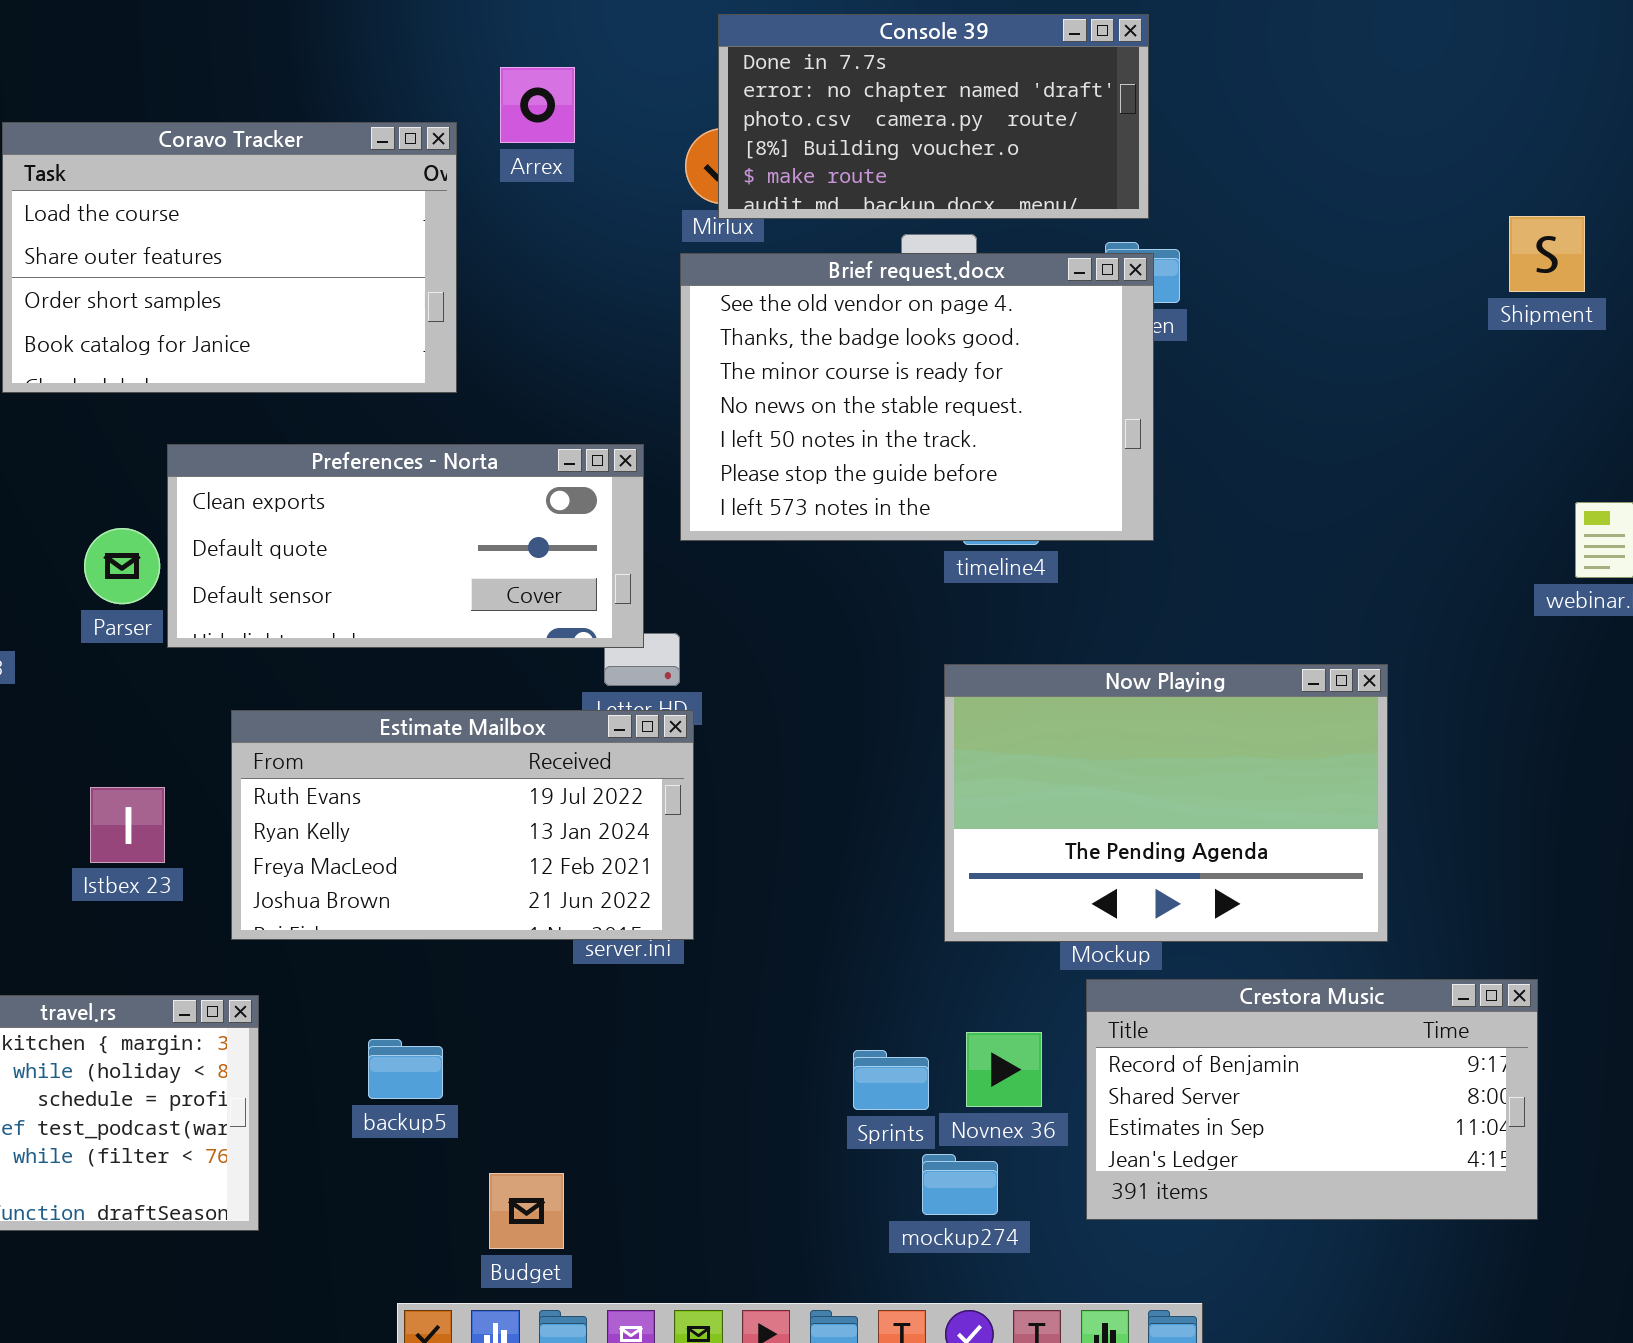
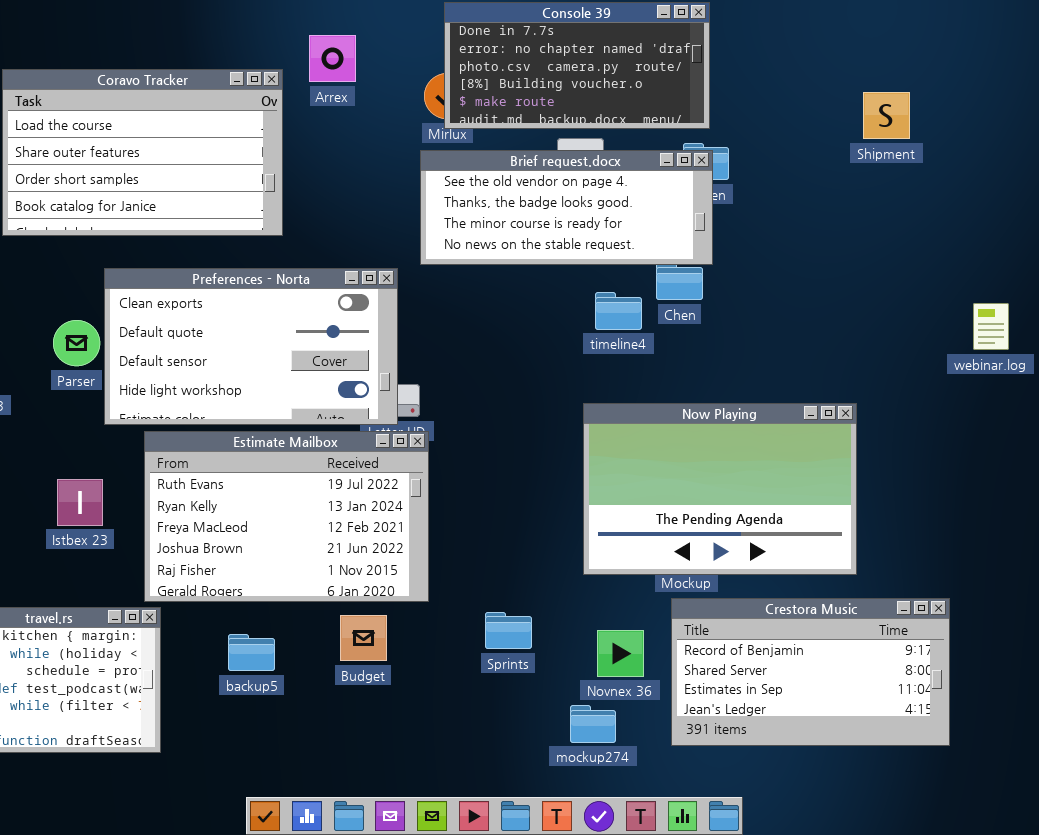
Shipment: [1509,216,1585,292] -> [863,92,910,139], moved
Brief request.docx: [680,253,1154,541] -> [420,150,713,265], resized
Preferences - Norta: [167,444,644,648] -> [104,268,398,425], resized
Estimate Mailbox: [231,710,694,940] -> [144,431,429,602], resized
Sprints: [853,1050,929,1110] -> [485,612,532,649], moved
Budget: [489,1173,564,1249] -> [340,615,387,661], moved

